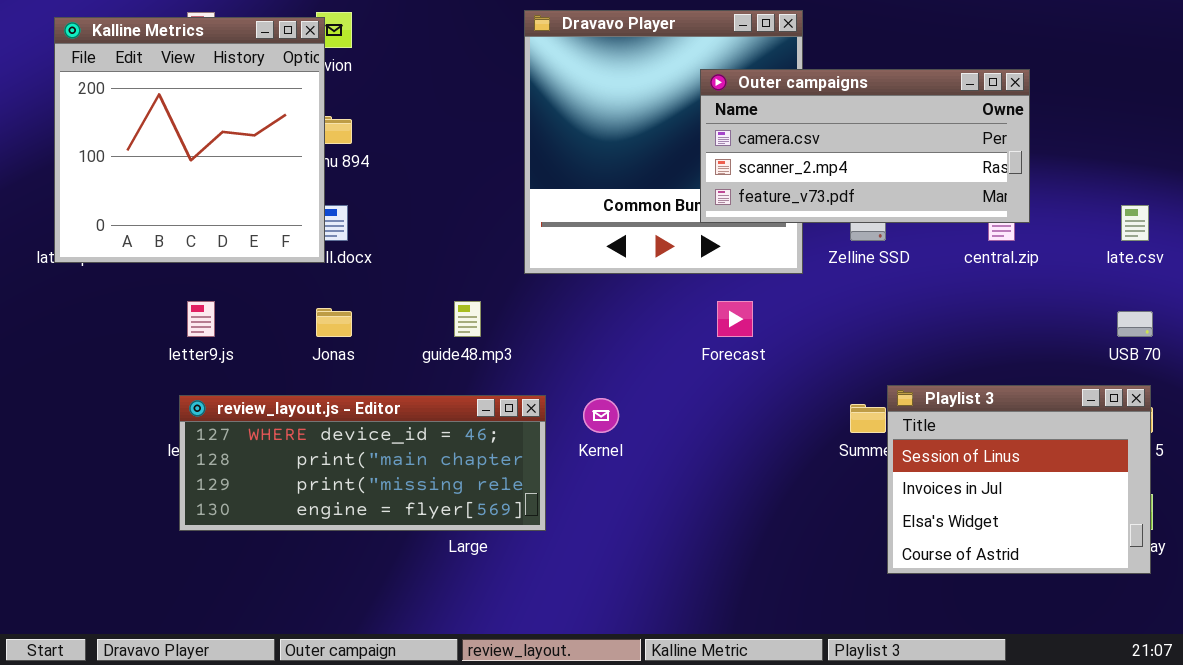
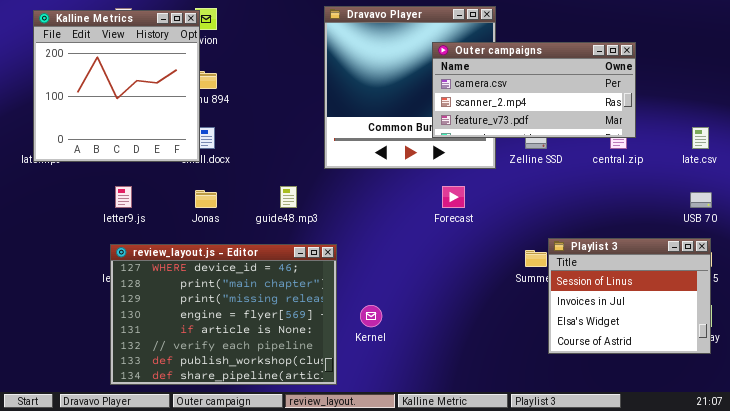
review_layout.js - Editor: [179,395,546,531] -> [110,244,337,385], resized
Kernel: [583,398,619,433] -> [360,305,382,327], moved

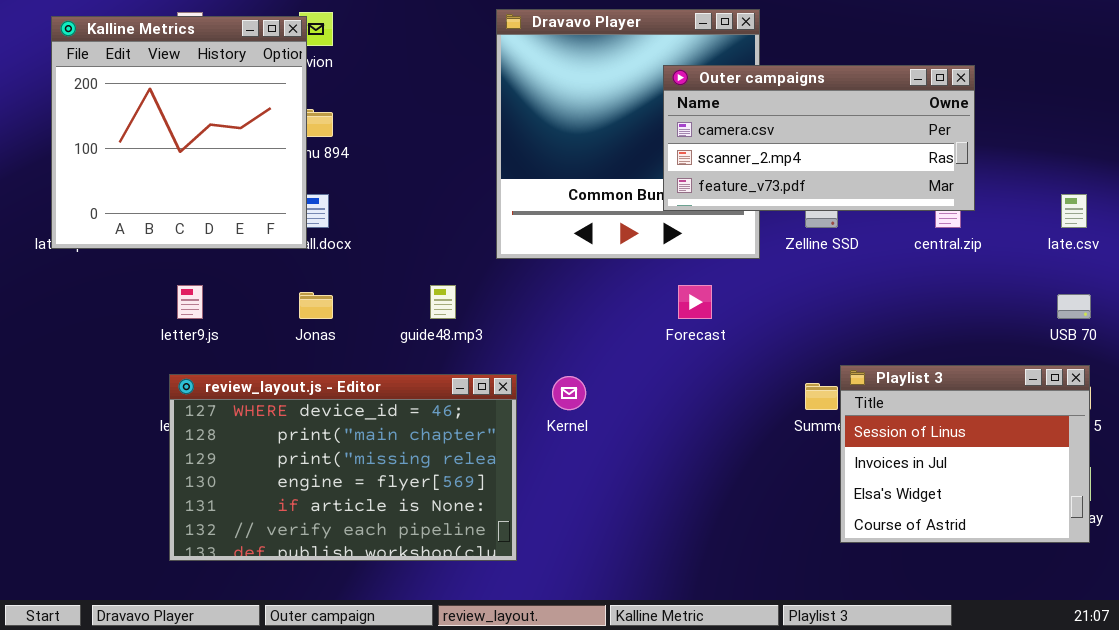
review_layout.js - Editor: [110,244,337,385] -> [169,374,517,561], resized
Kernel: [360,305,382,327] -> [552,376,586,410], moved

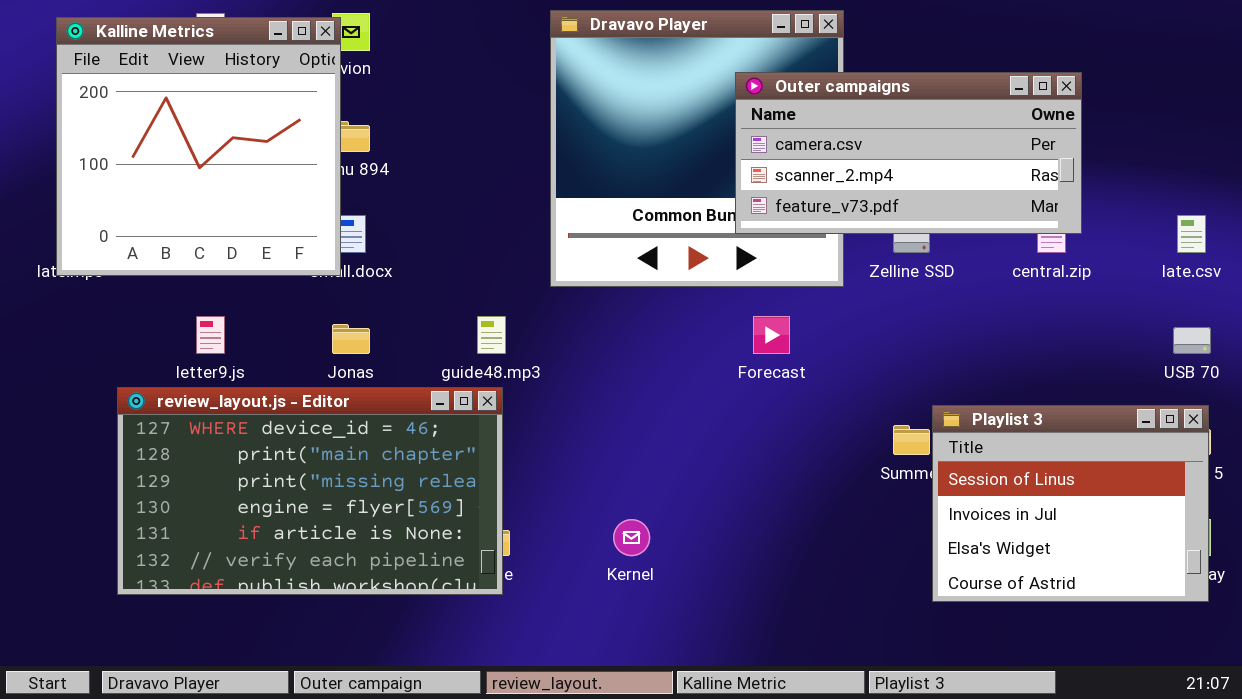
review_layout.js - Editor: [169,374,517,561] -> [117,387,503,595], moved
Kernel: [552,376,586,410] -> [613,519,650,556], moved

